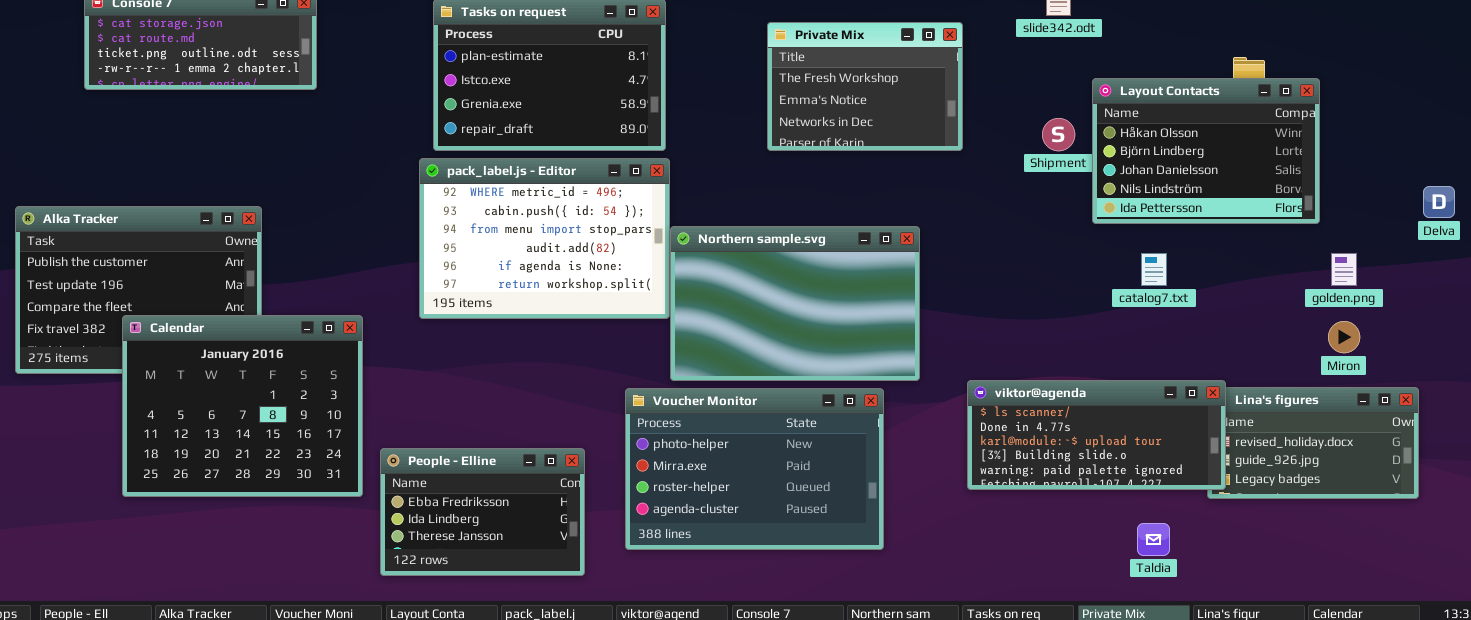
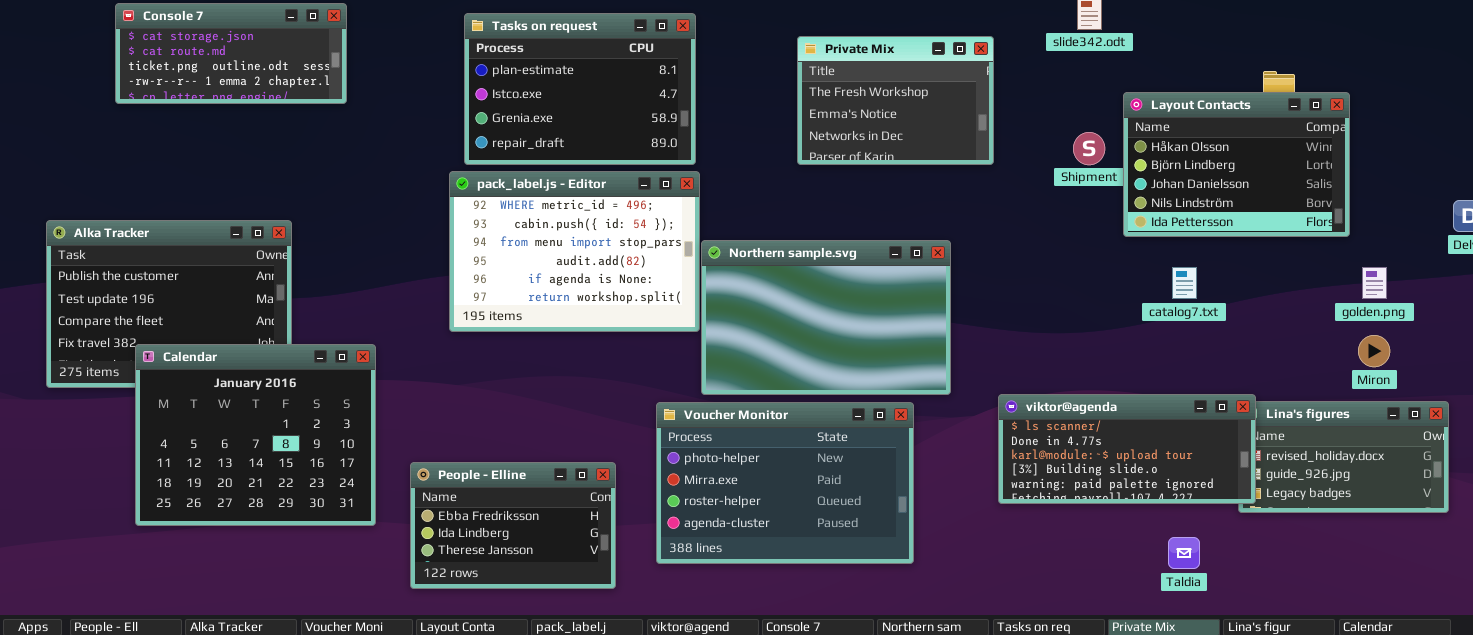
Calendar: [122,315,363,497] -> [135,344,376,526], moved

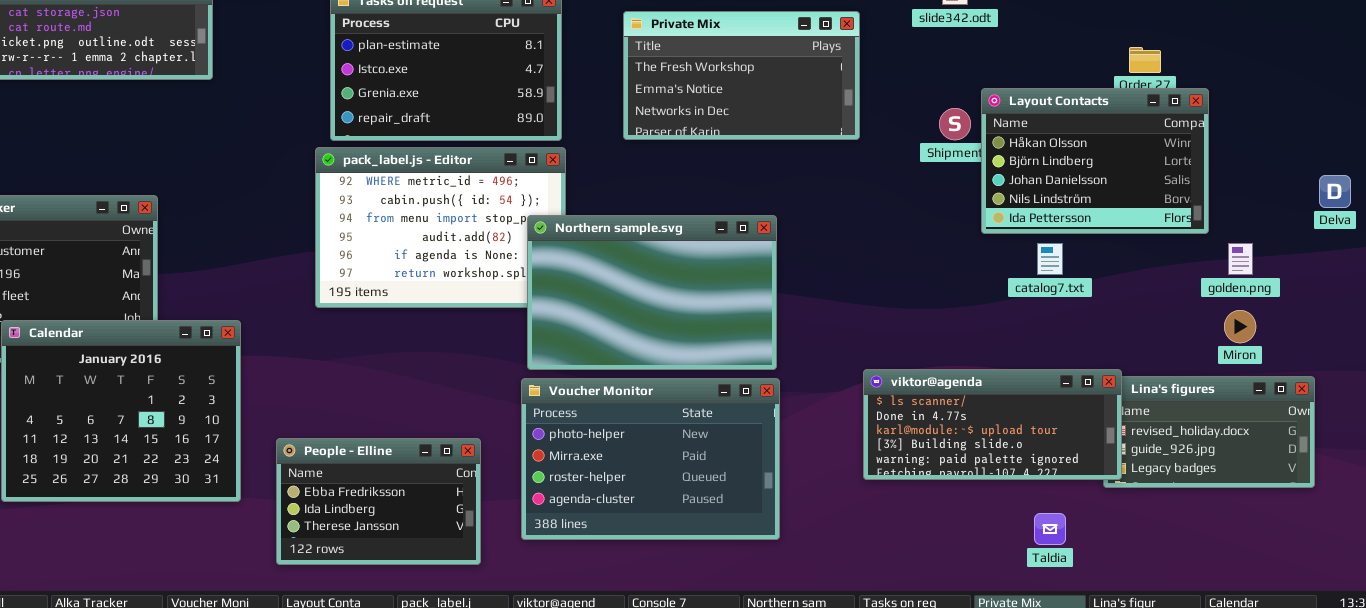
Private Mix: [797,36,994,165] -> [623,11,860,140], resized
Layout Contacts: [1123,92,1350,237] -> [981,88,1209,234], moved
Northern sample.svg: [701,240,951,395] -> [527,215,777,370], moved

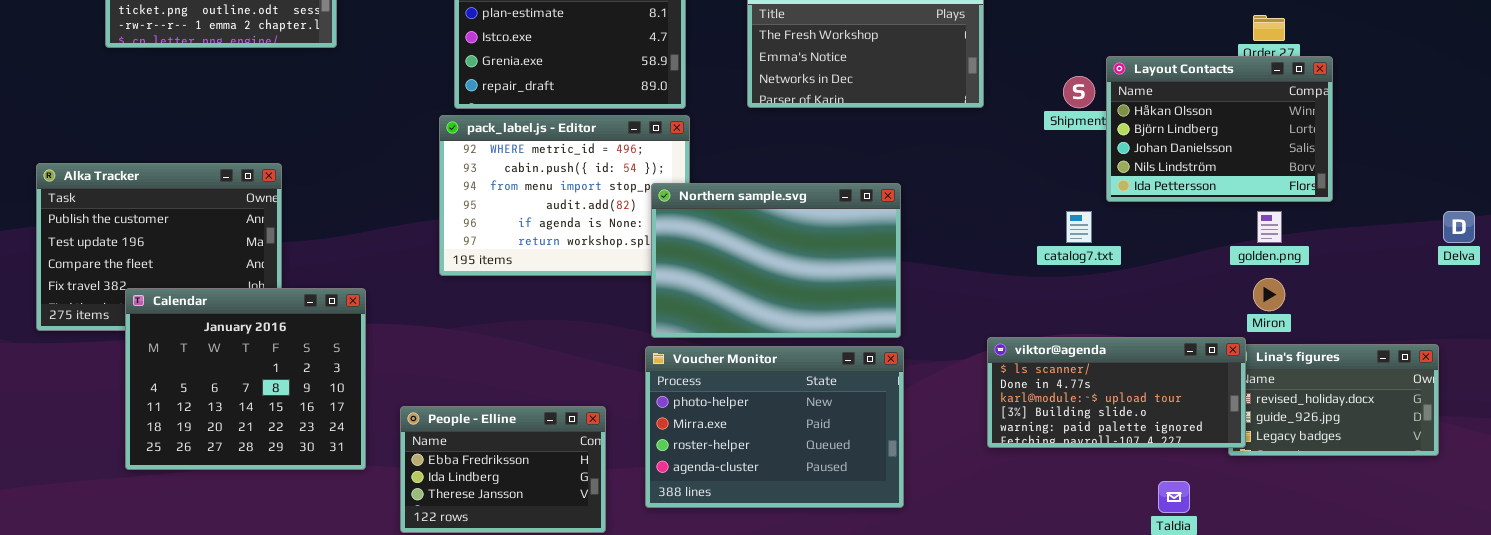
Delva: [1319,175,1351,208] -> [1443,211,1475,243], moved
catalog7.txt: [1037,243,1063,275] -> [1066,211,1092,243], moved
golden.png: [1228,243,1253,275] -> [1257,211,1282,243], moved
Miron: [1224,310,1256,343] -> [1253,278,1285,311], moved

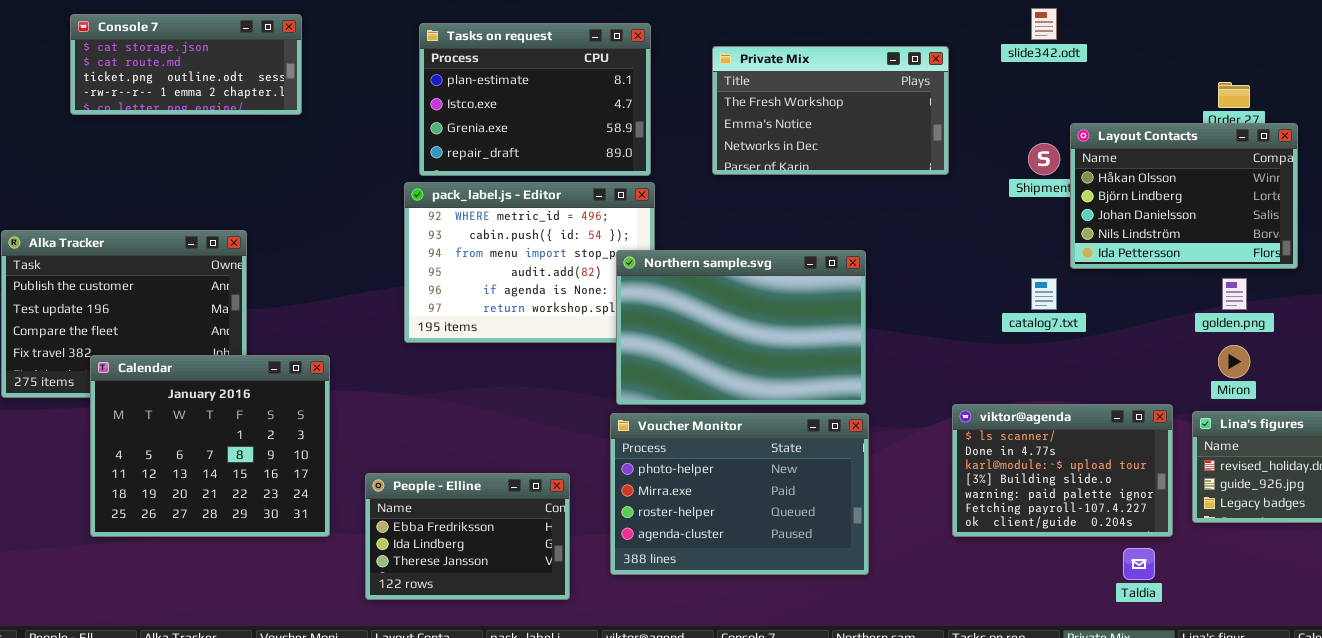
viktor@agenda: [987,337,1246,448] -> [952,404,1173,537], resized

